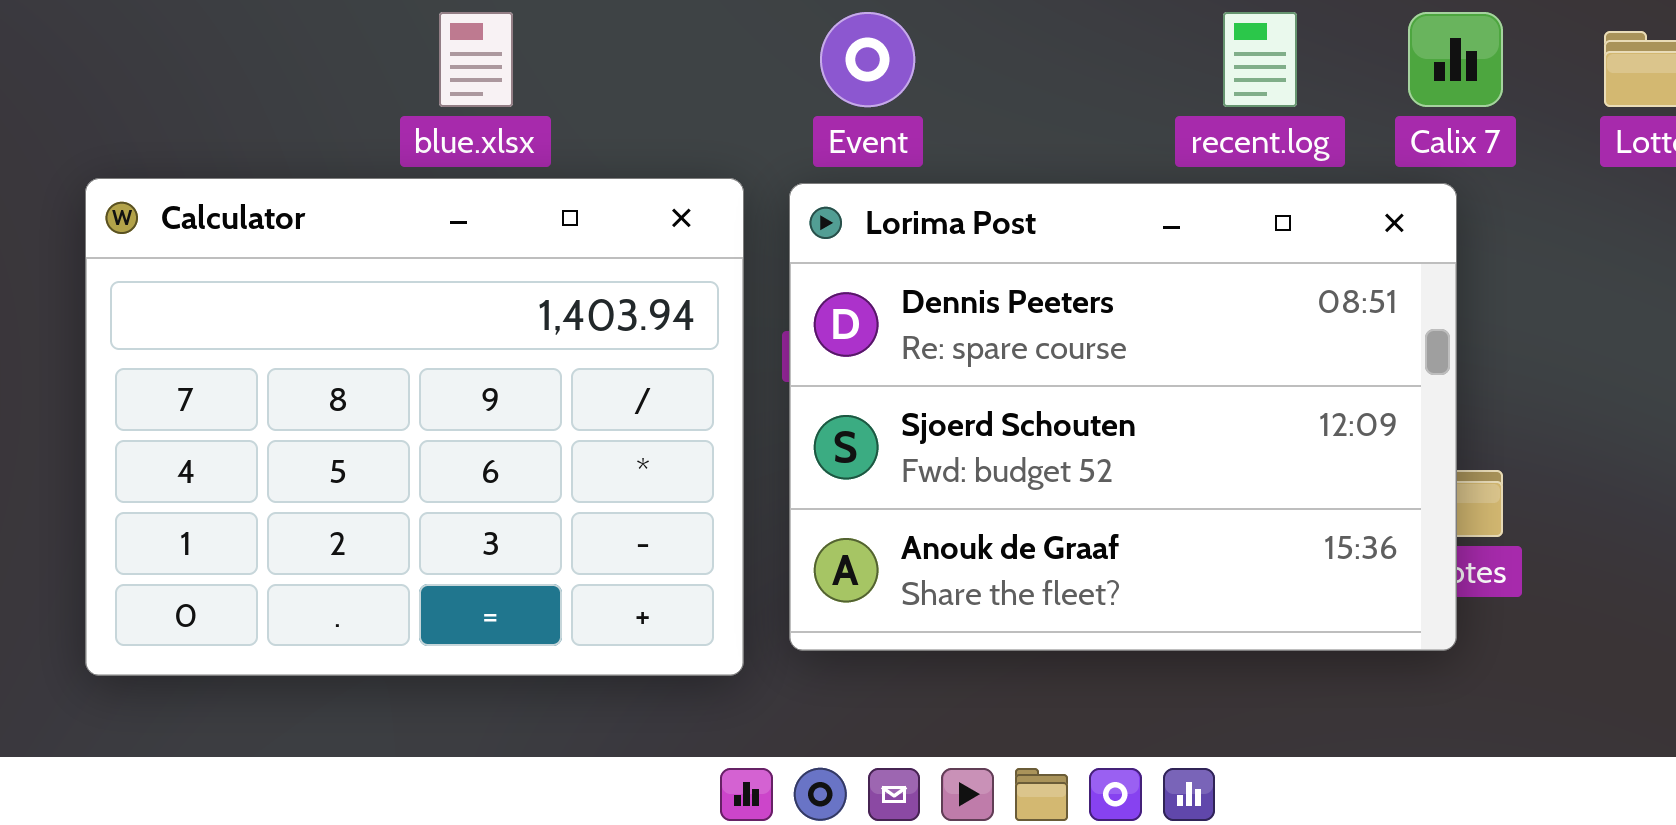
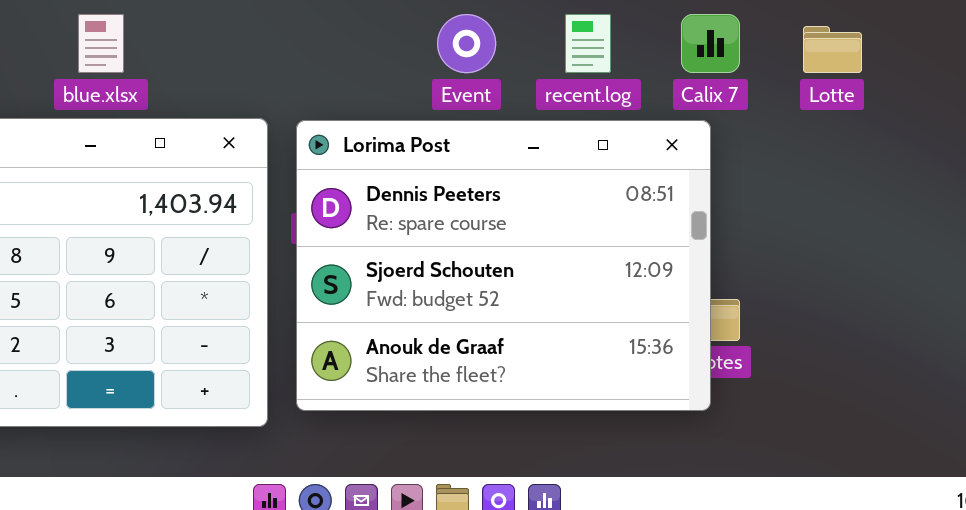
Event: [820,12,915,107] -> [437,14,496,73], moved

